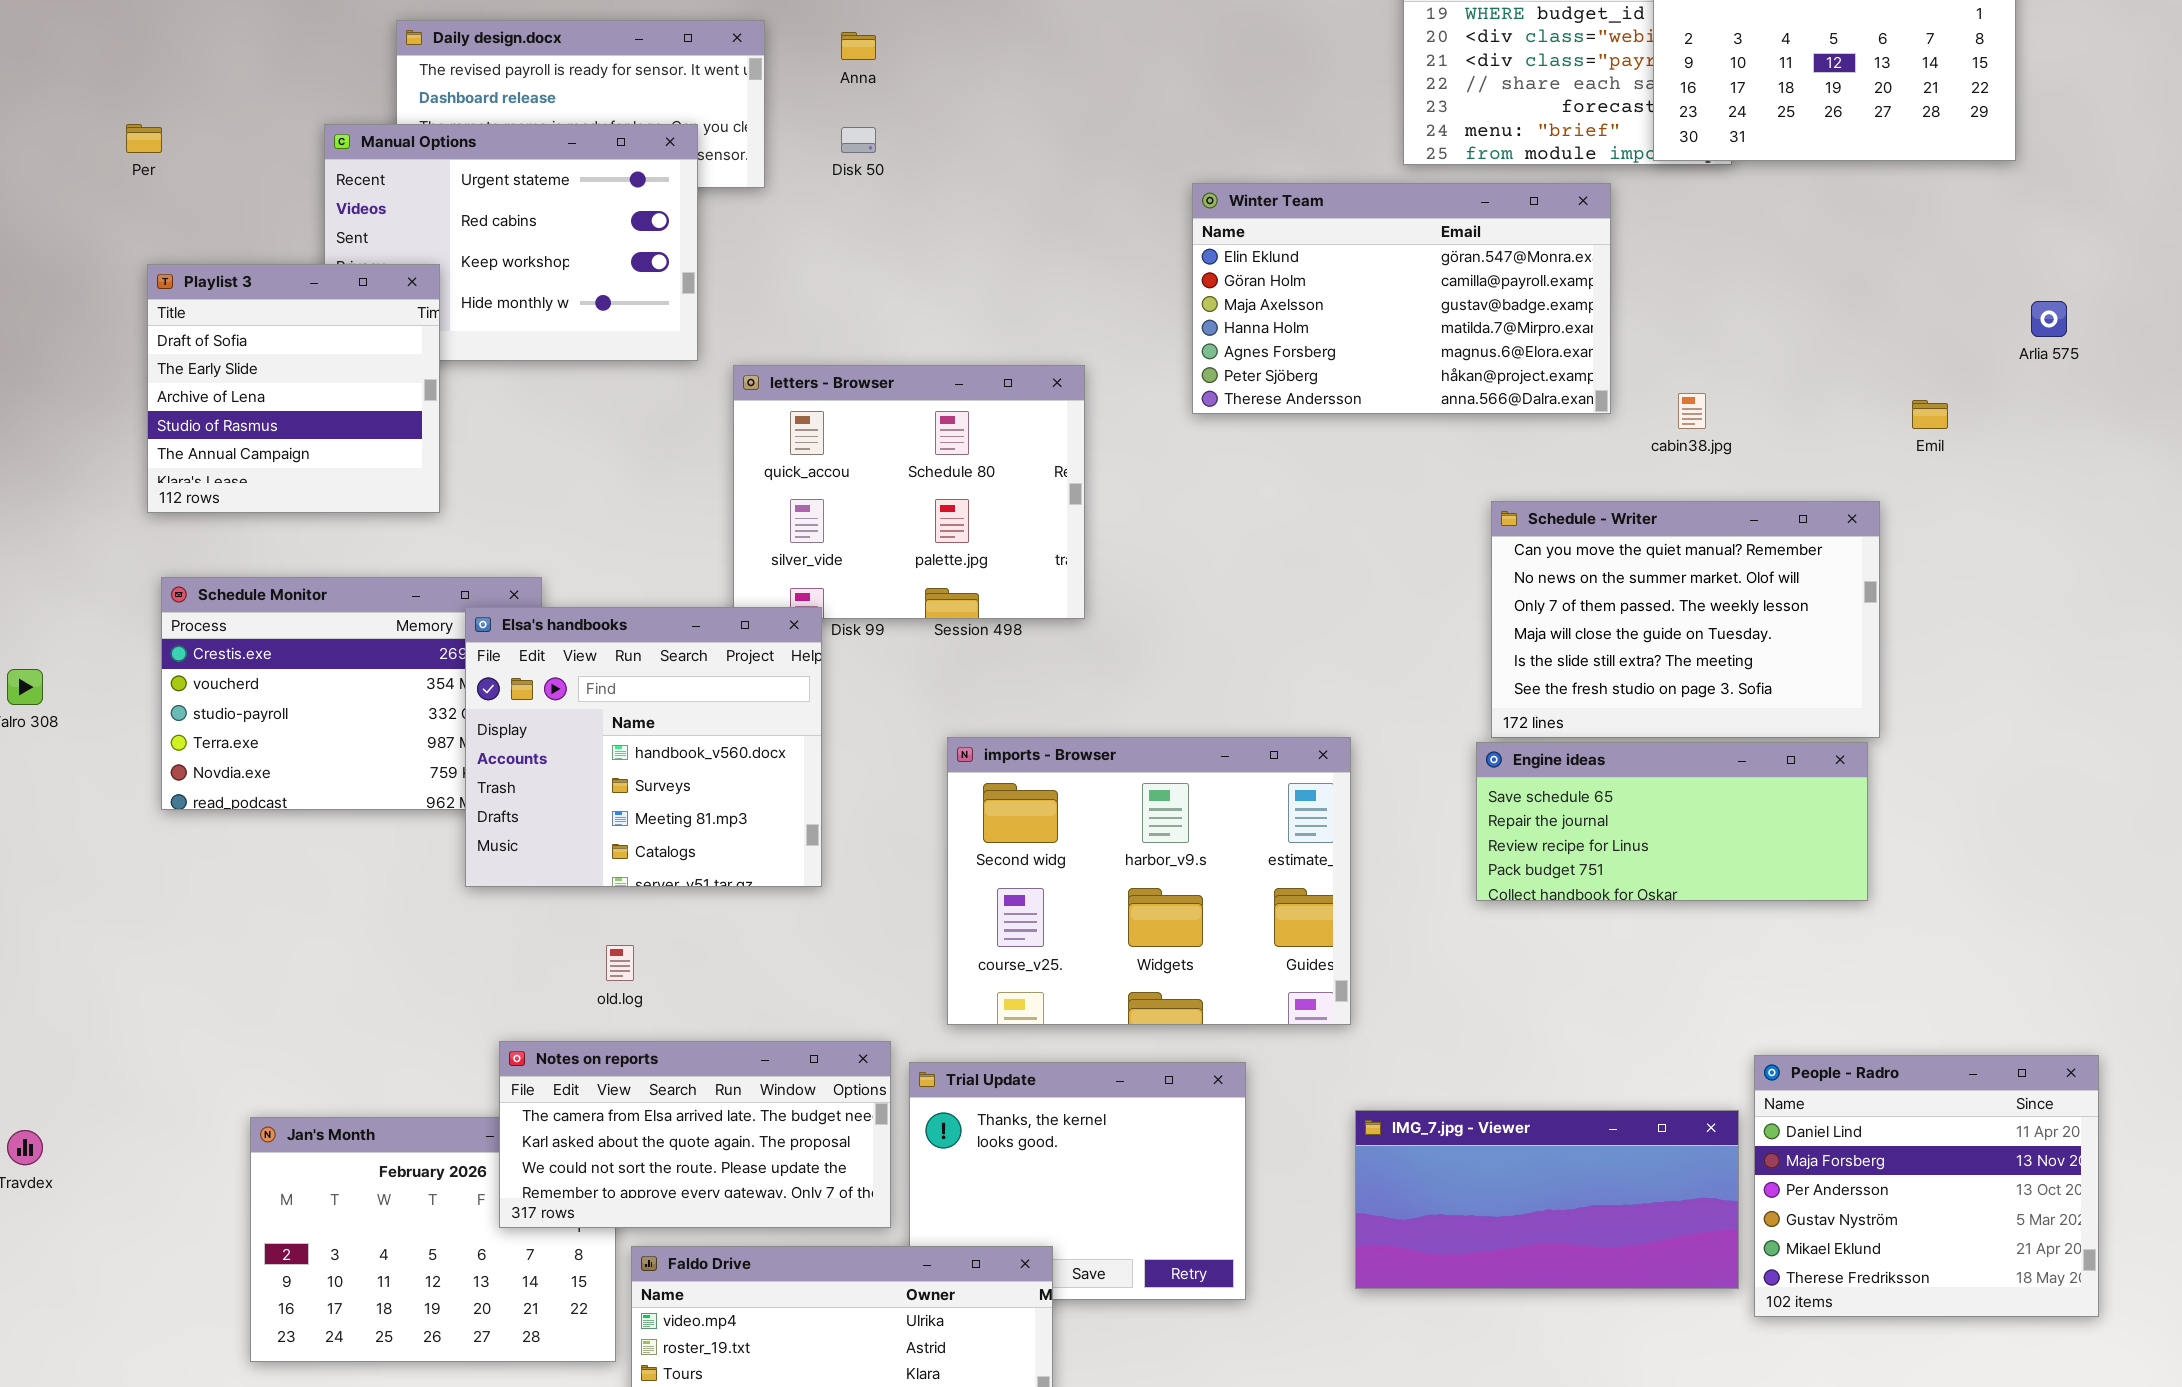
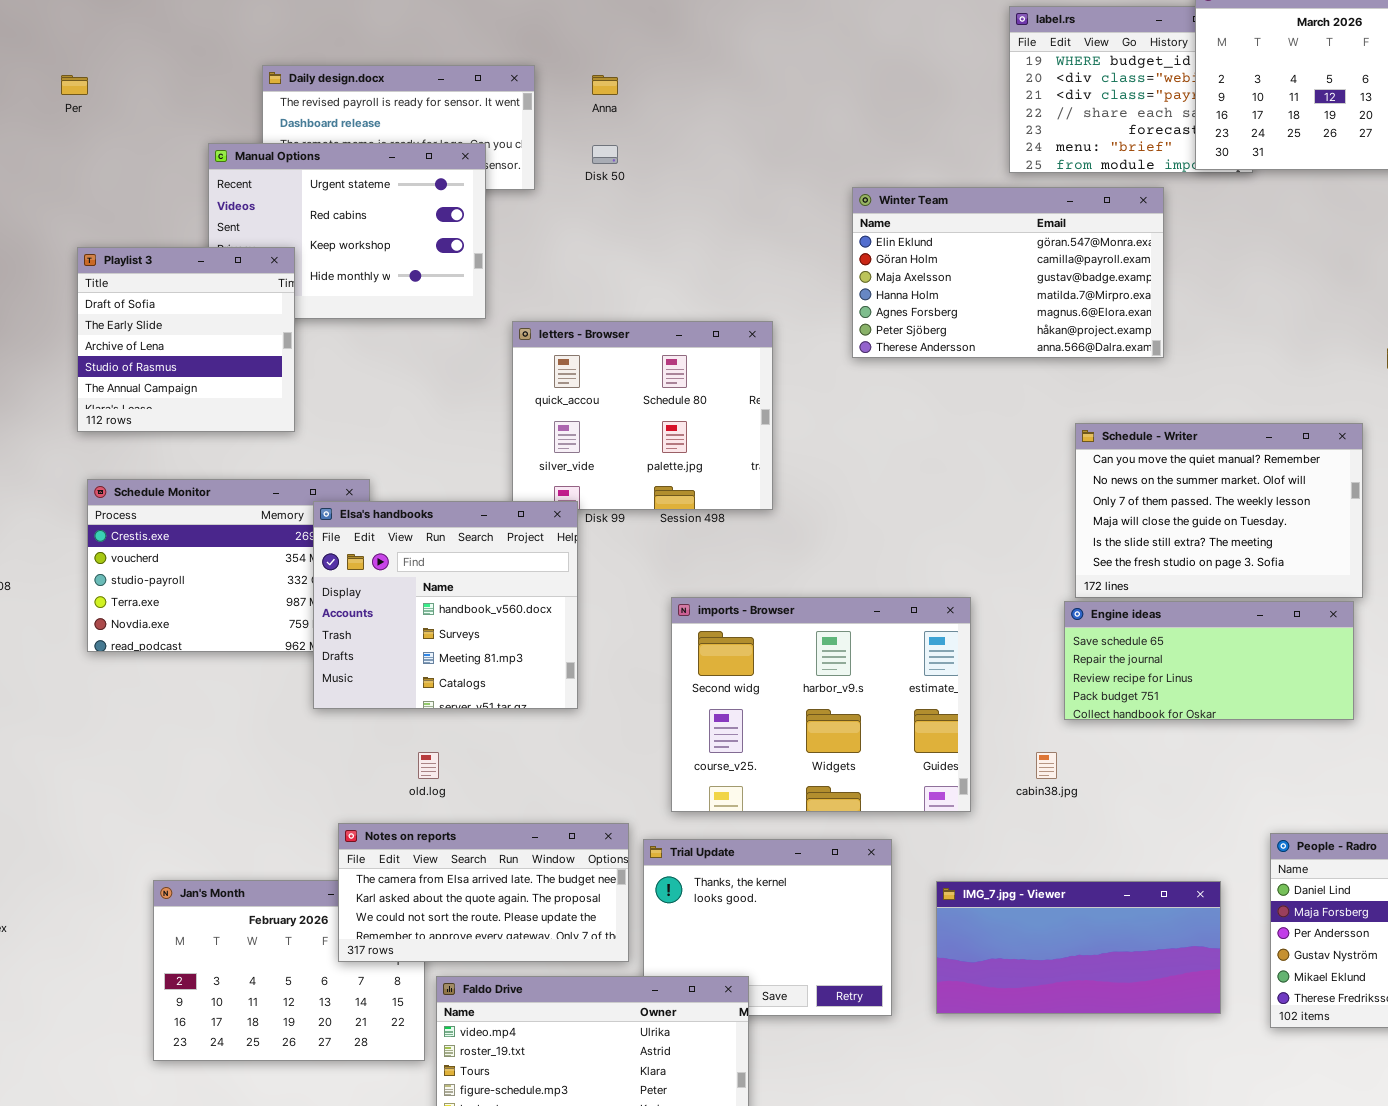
Per: [126,124,162,153] -> [61,75,88,95], moved
cabin38.jpg: [1678,393,1706,429] -> [1036,752,1057,779], moved
IMG_7.jpg - Viewer: [1355,1110,1739,1289] -> [936,881,1221,1014], moved

